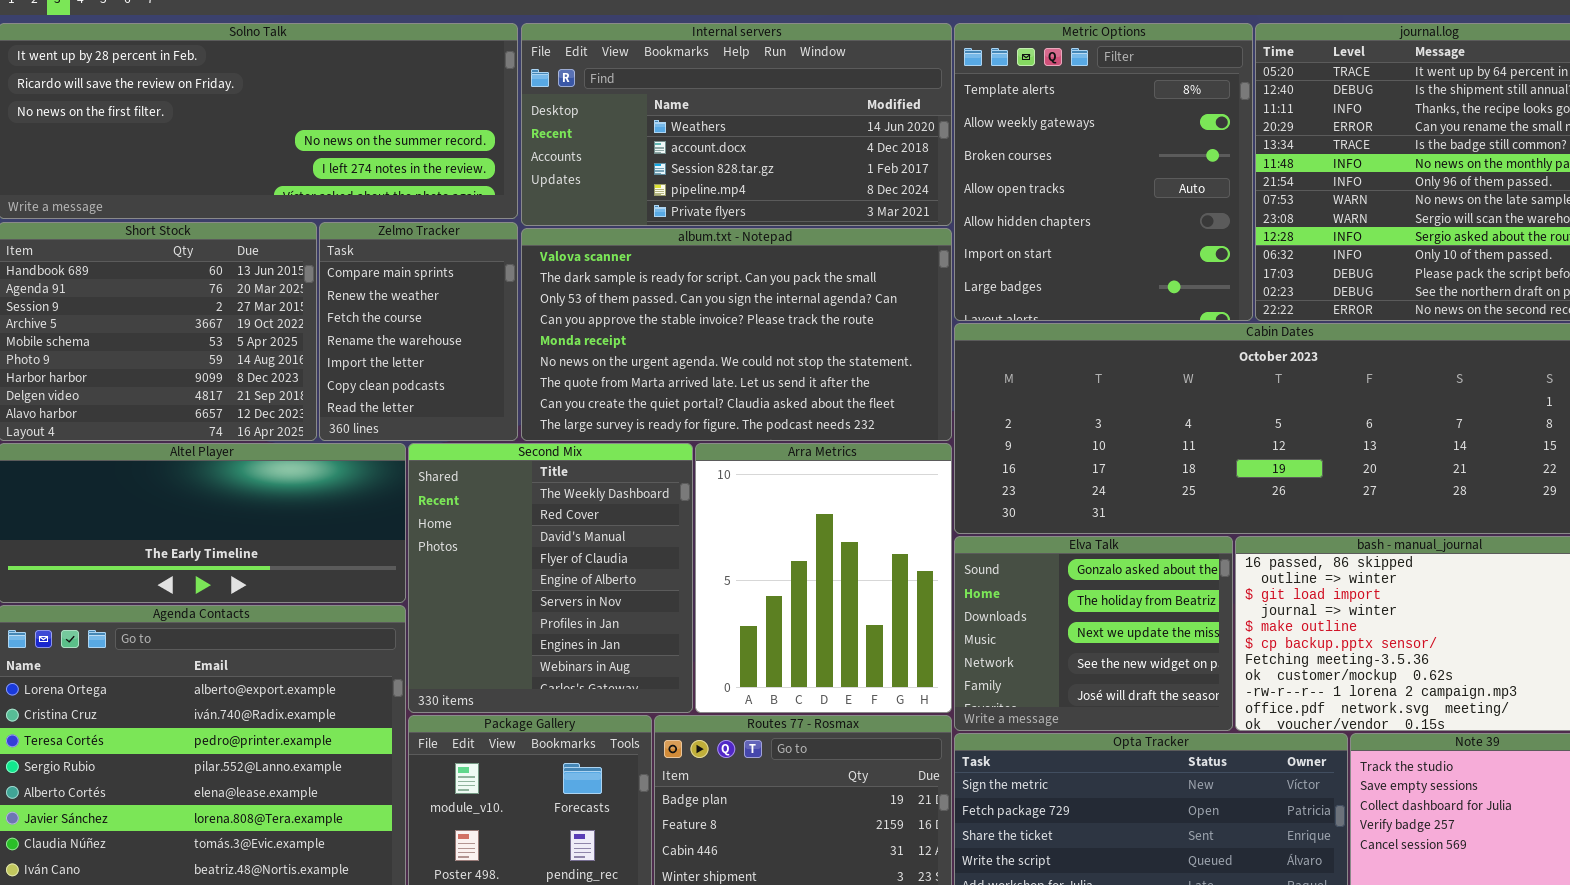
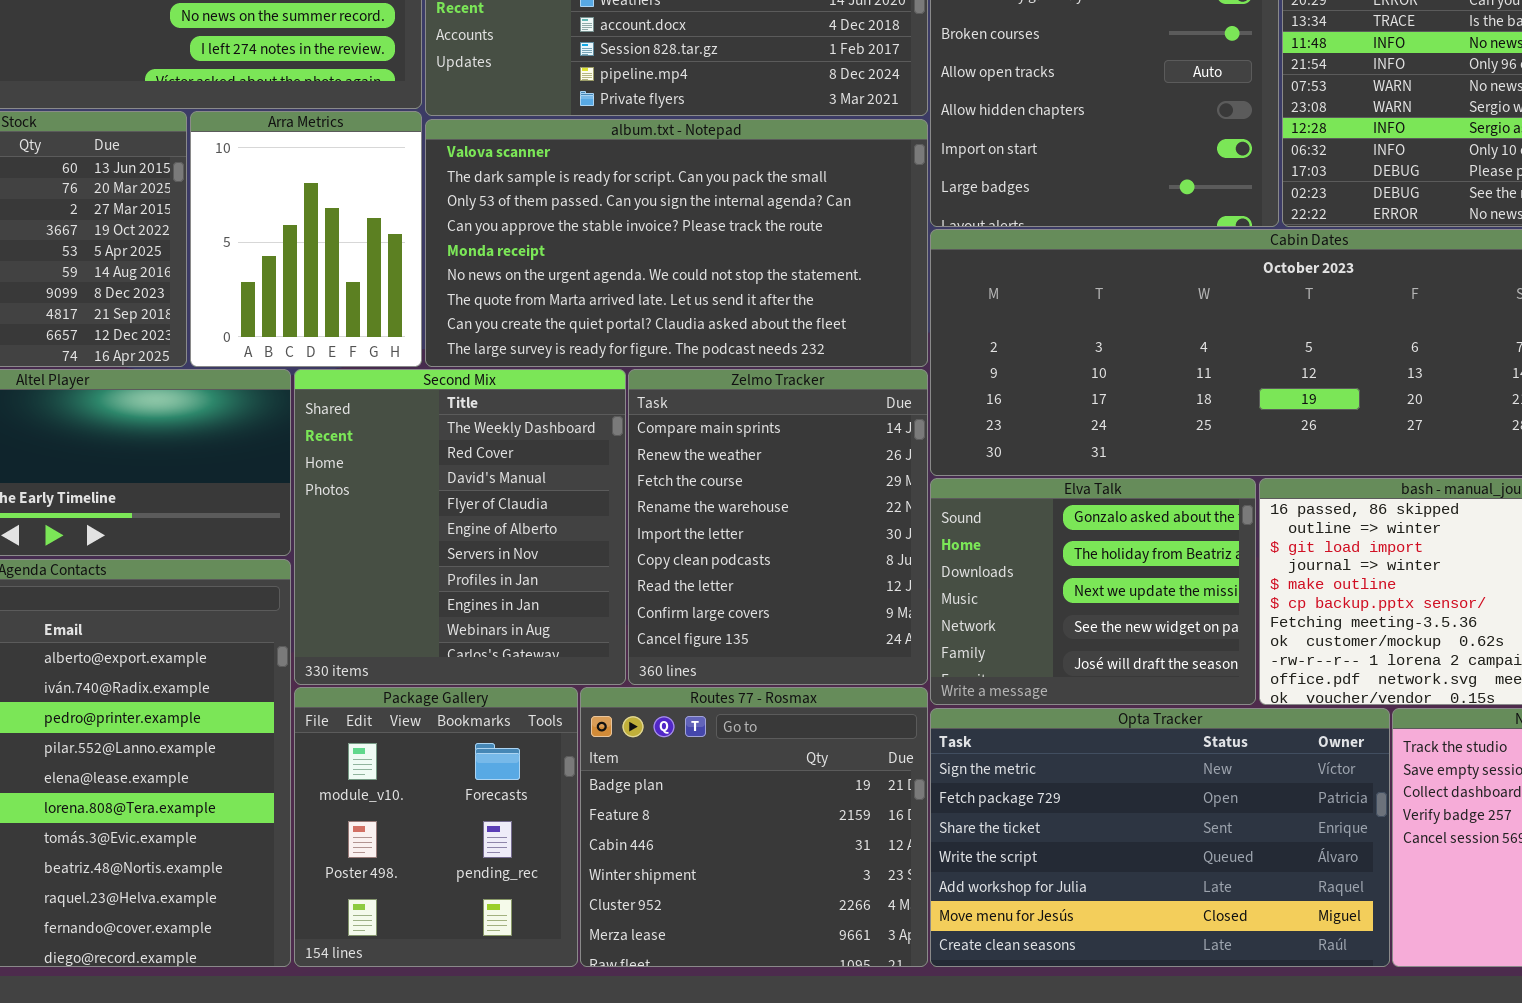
Zelmo Tracker: [319,222,518,441] -> [628,369,928,685], moved, resized
Arra Metrics: [695,443,952,713] -> [190,111,422,367], moved, resized

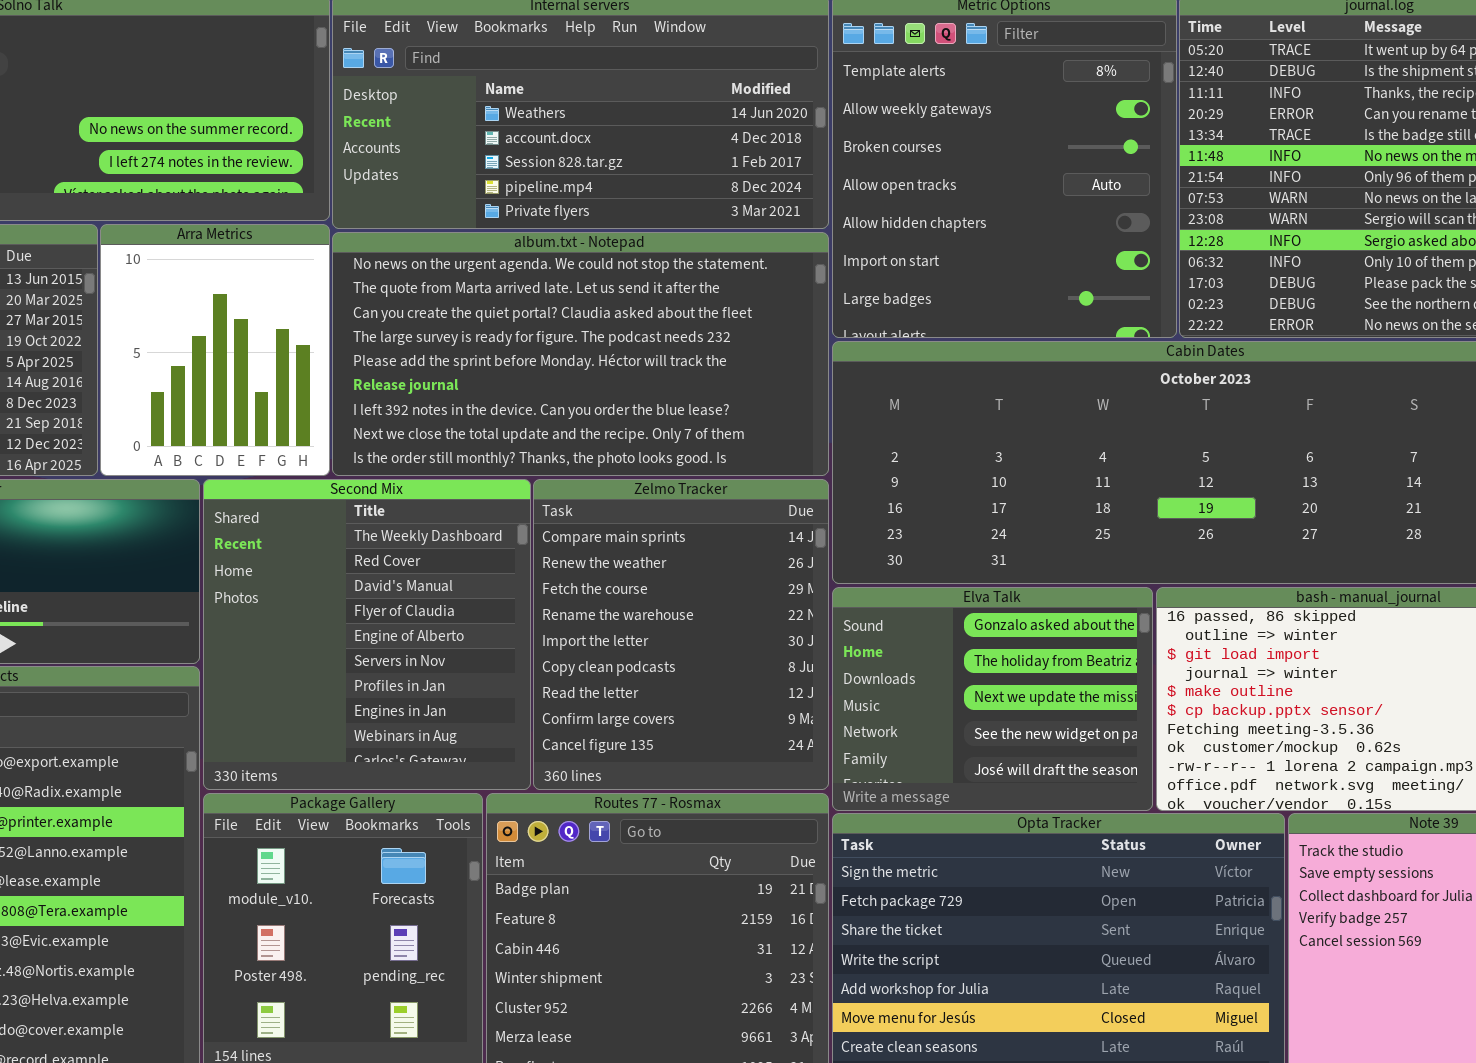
album.txt - Notepad: [425,119,928,367] -> [332,232,829,476], scrolled down 5 rows

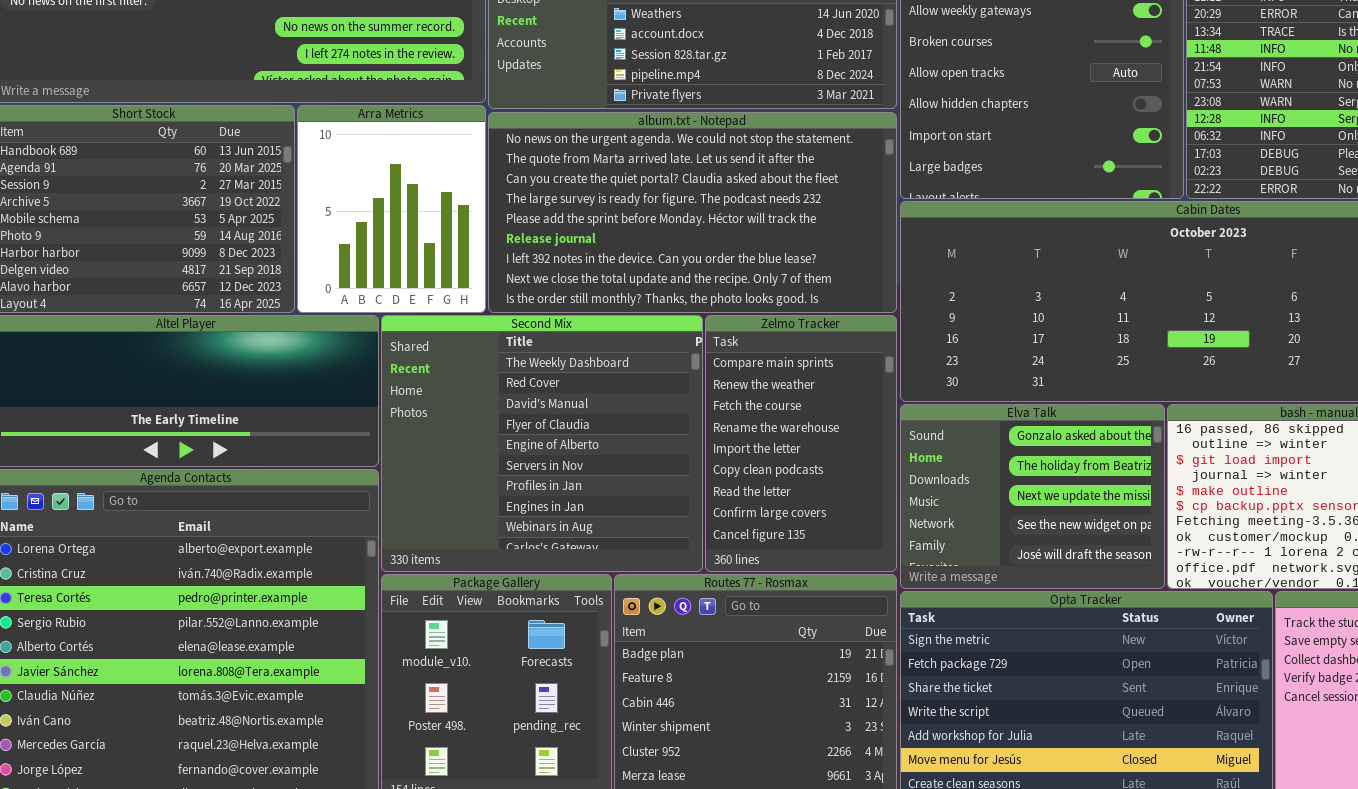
Second Mix: [203,479,531,790] -> [381,315,703,572], resized
Zelmo Tracker: [533,479,829,790] -> [705,315,897,572], resized

